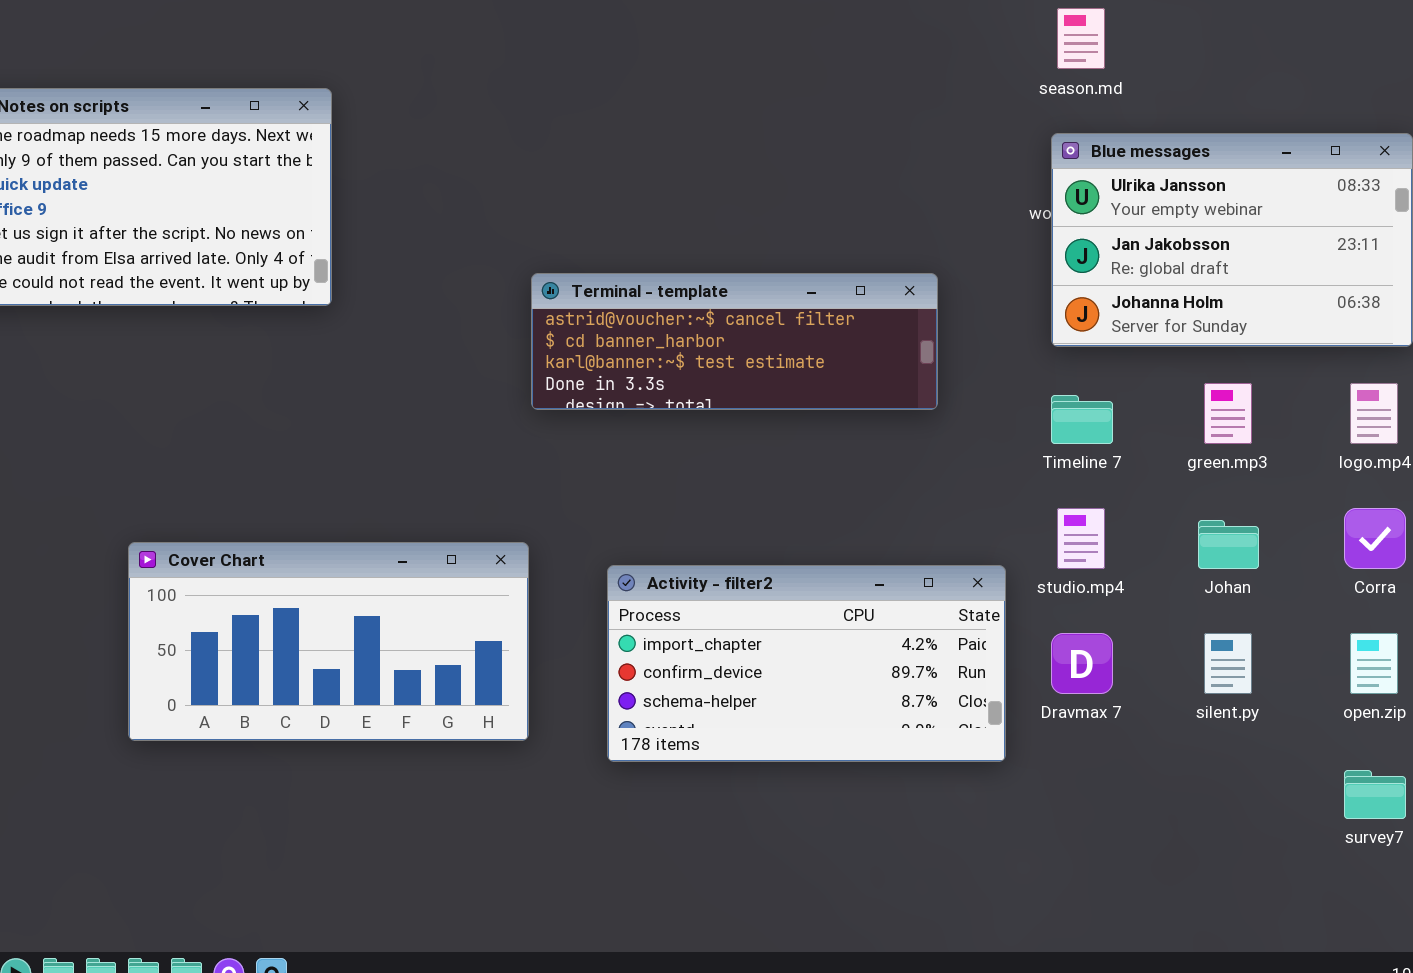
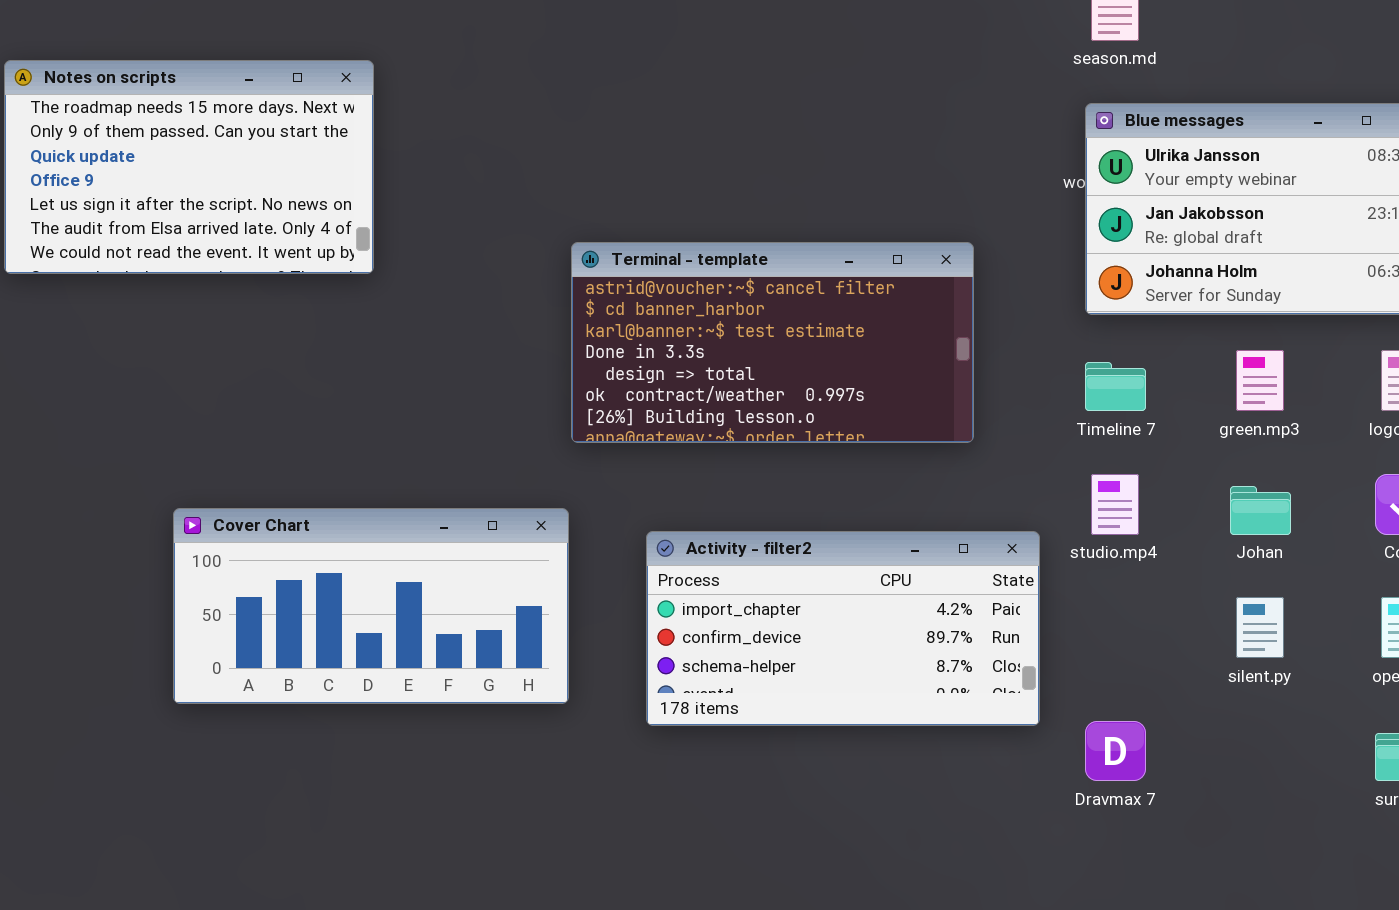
Terminal - template: [531,273,938,410] -> [571,242,974,443], resized
Dravmax 7: [1051,633,1113,694] -> [1085,721,1146,781], moved

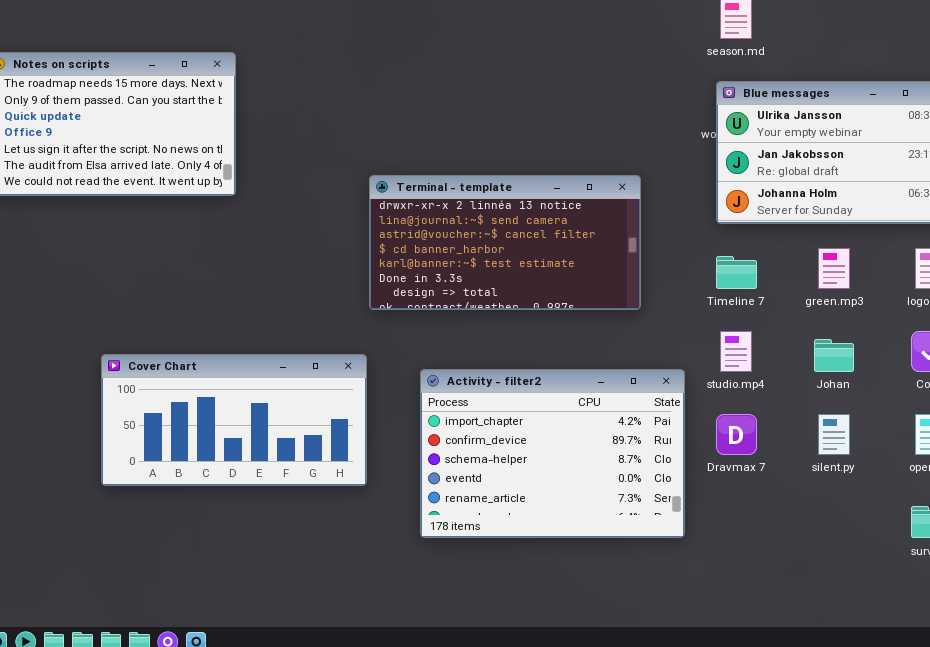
Terminal - template: [571,242,974,443] -> [369,175,641,310], scrolled up 2 rows
Activity - filter2: [646,531,1040,726] -> [420,369,685,538], resized
Dravmax 7: [1085,721,1146,781] -> [716,414,757,455], moved

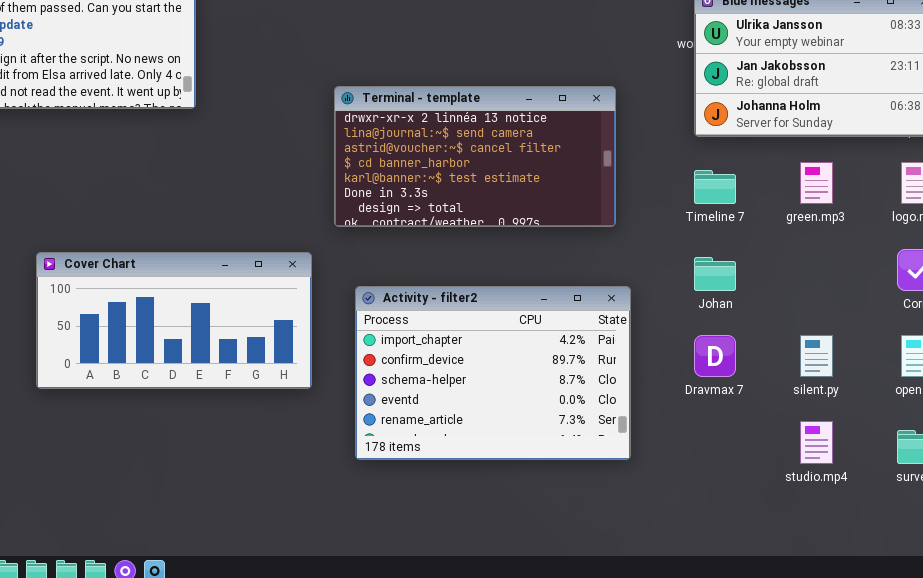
studio.mp4: [720,331,752,372] -> [800,421,833,464], moved
Johan: [814,339,854,372] -> [694,257,736,291], moved
Cover Chart: [101,354,367,486] -> [36,252,312,389], moved
Activity - filter2: [420,369,685,538] -> [355,286,631,460], moved

